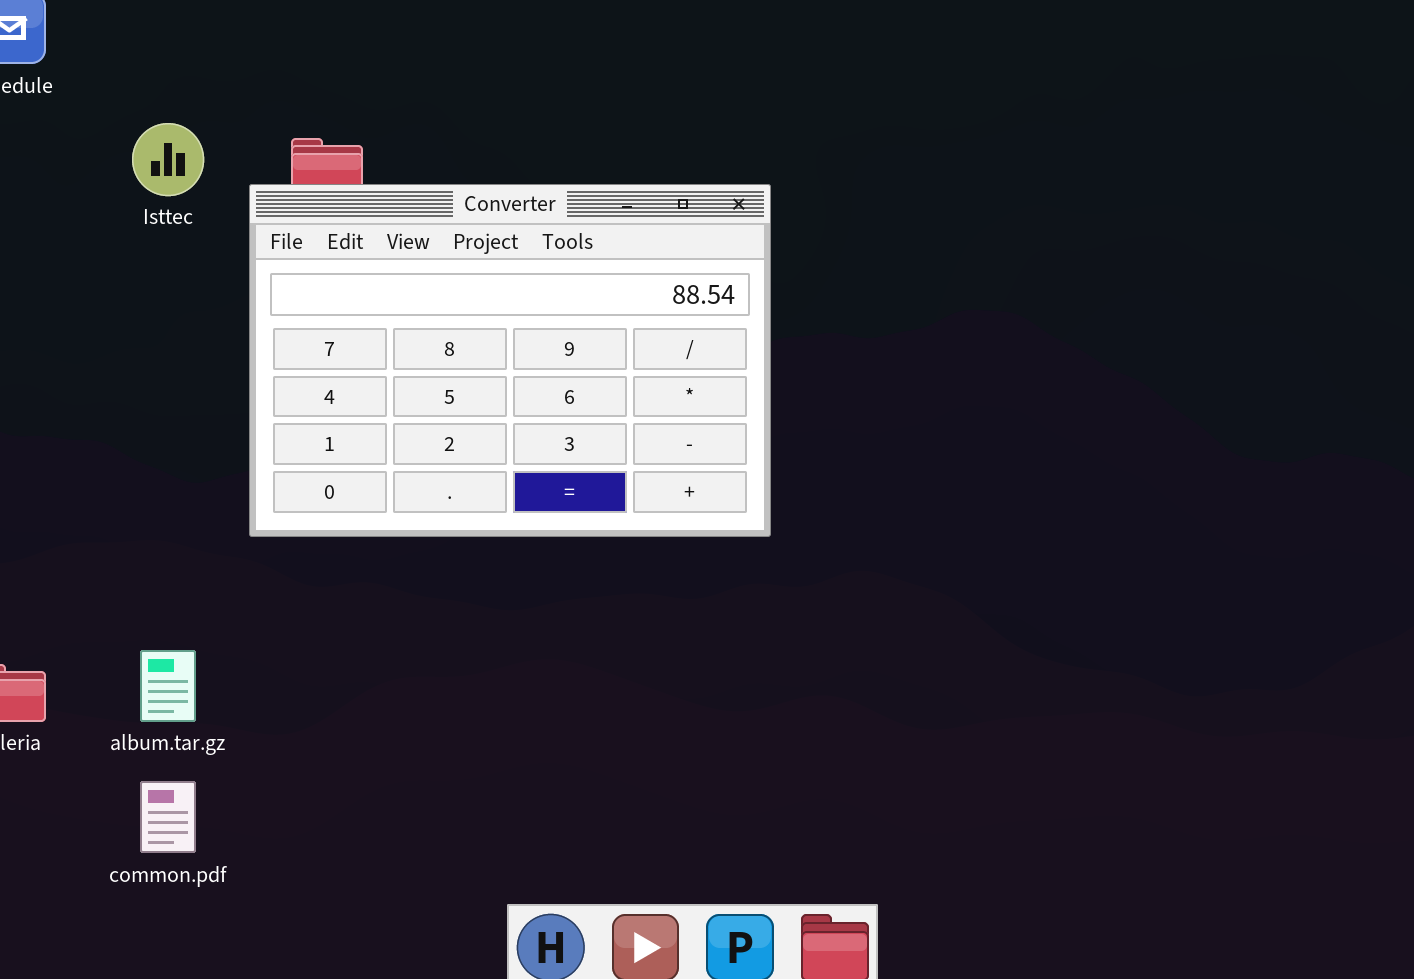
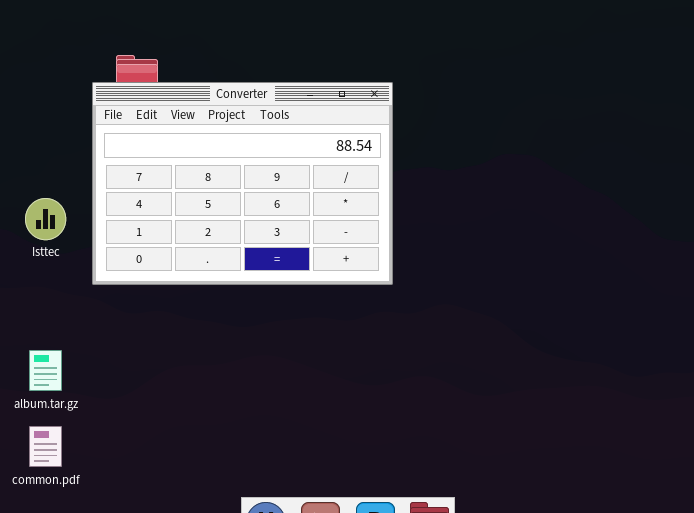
Isttec: [132,123,204,196] -> [25,198,66,240], moved

